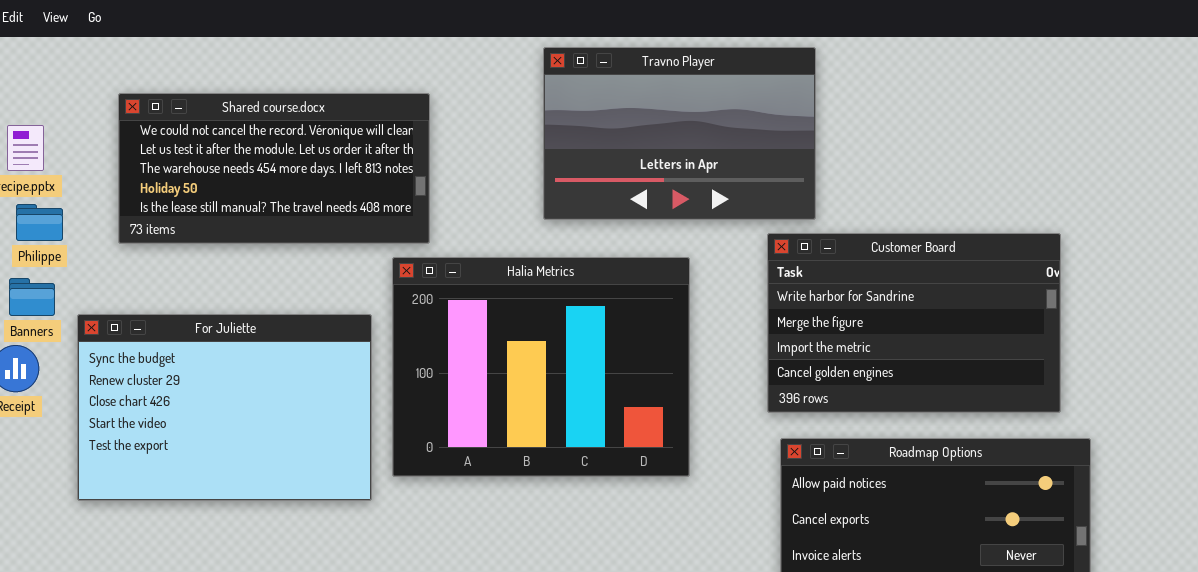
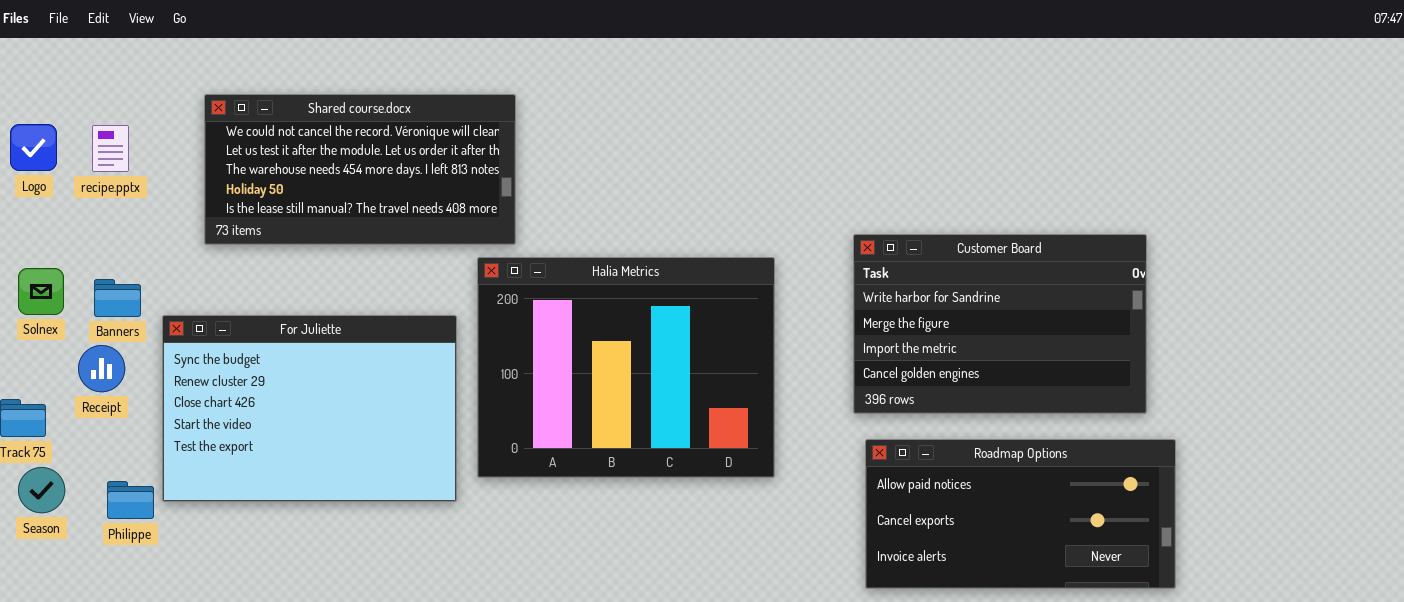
Travno Player: [543,47,816,220] -> none, closed
Philippe: [16,204,63,241] -> [107,481,154,519], moved

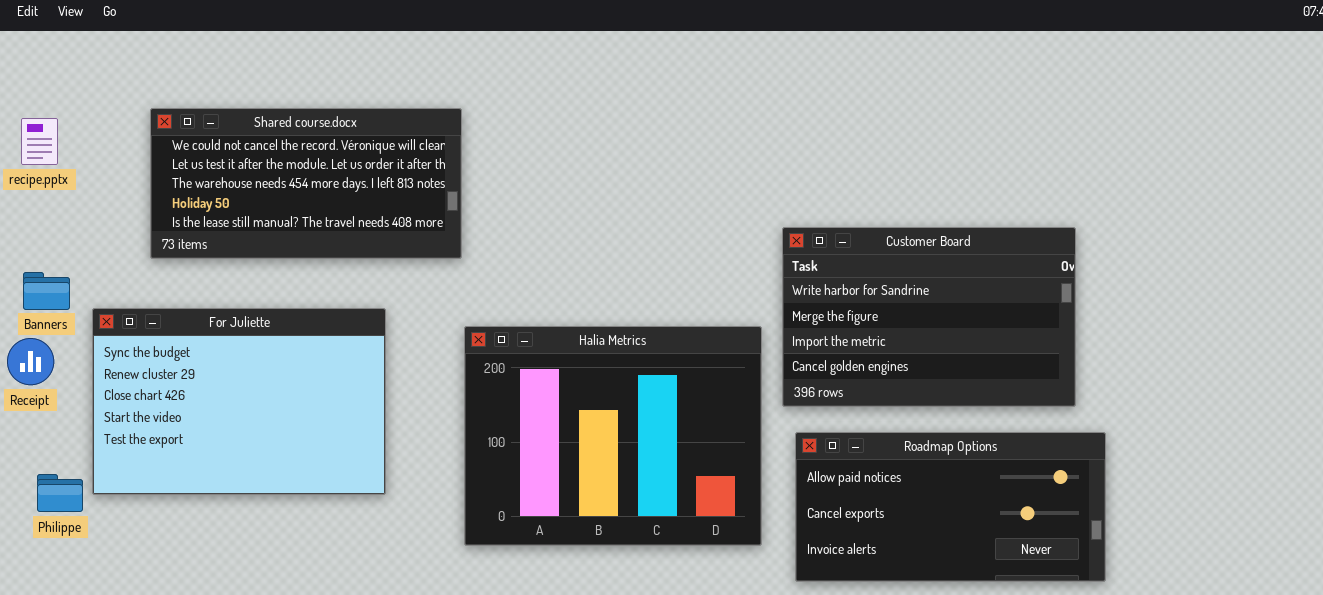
Shared course.docx: [204,94,516,245] -> [150,108,462,259], moved
Halia Metrics: [477,257,775,478] -> [464,326,762,546], moved

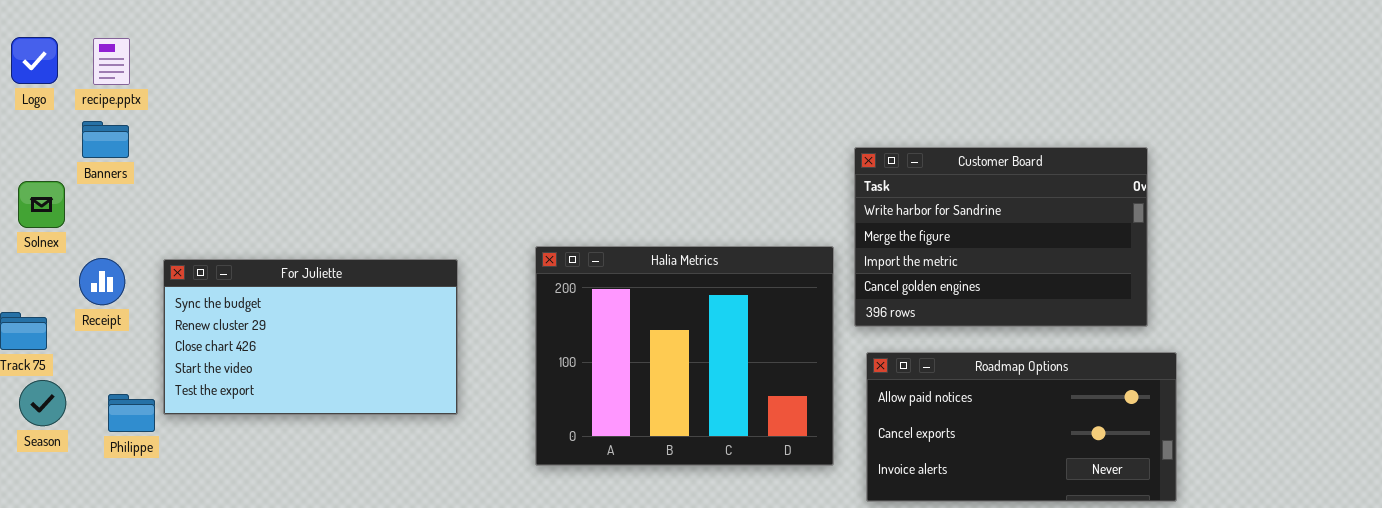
Shared course.docx: [150,108,462,259] -> none, closed
Banners: [23,272,70,310] -> [82,121,129,158], moved
For Juliette: [92,308,386,495] -> [163,259,458,415], resized

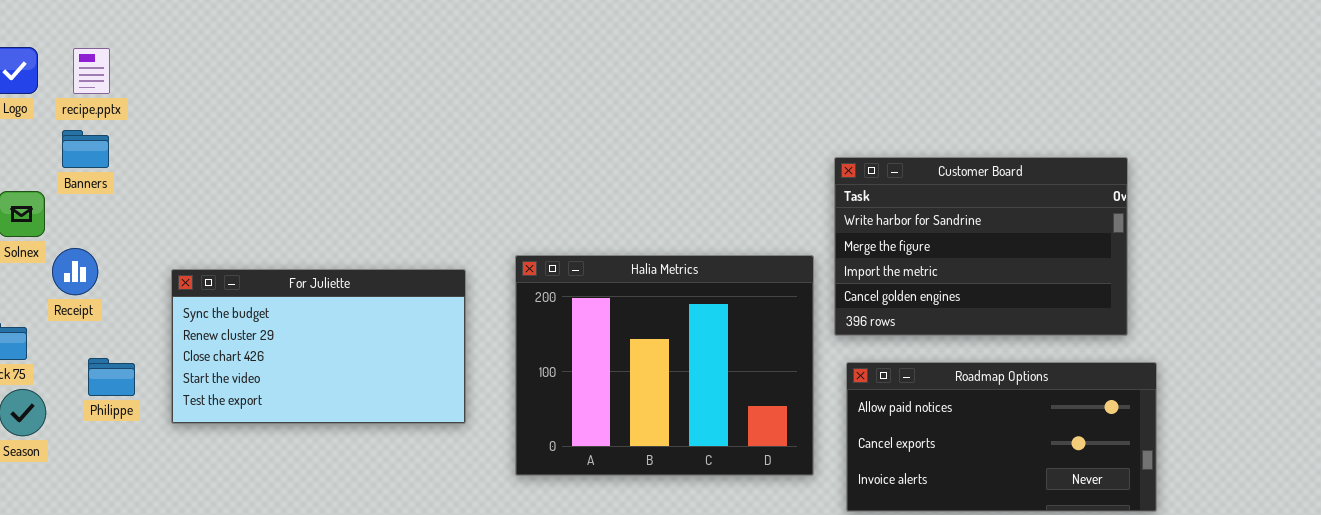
Receipt: [79,258,125,305] -> [52,248,98,295], moved
For Juliette: [163,259,458,415] -> [171,269,466,424], moved
Philippe: [108,394,155,432] -> [88,358,135,396], moved

